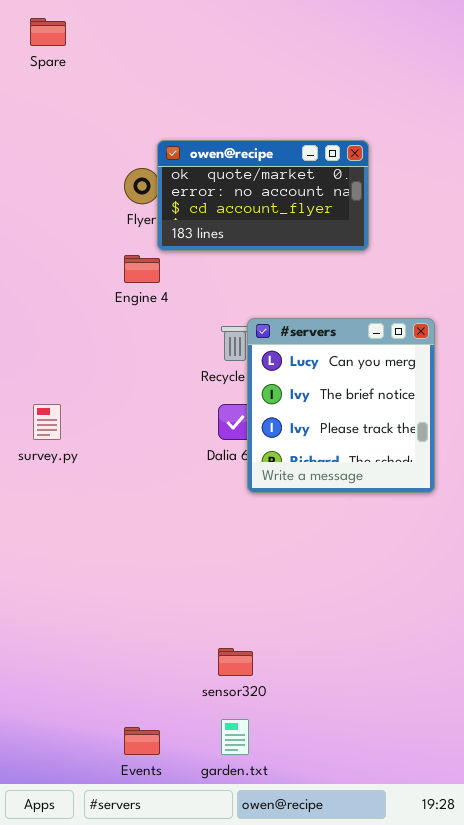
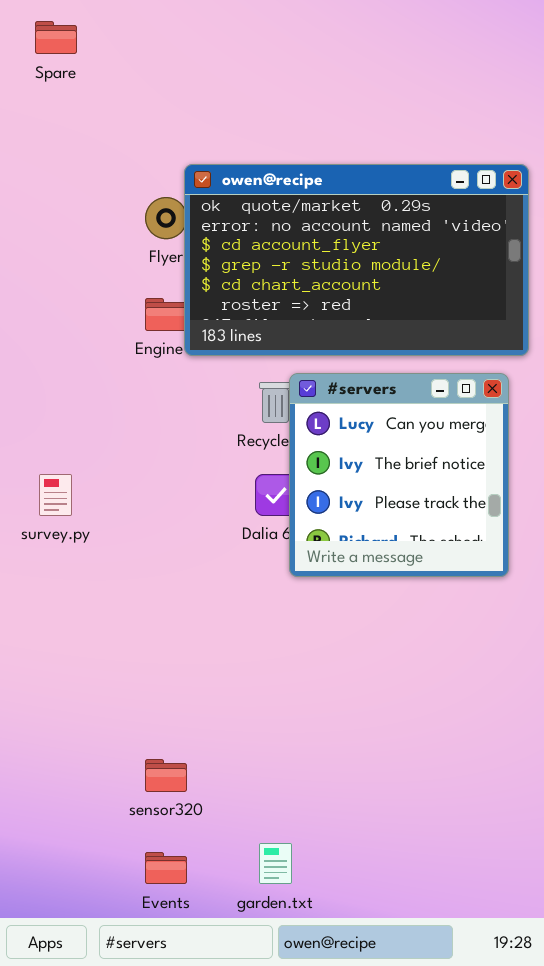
owen@recipe: [157,140,369,251] -> [184,164,529,356], resized
sensor320: [218,648,253,676] -> [145,759,187,792], moved

